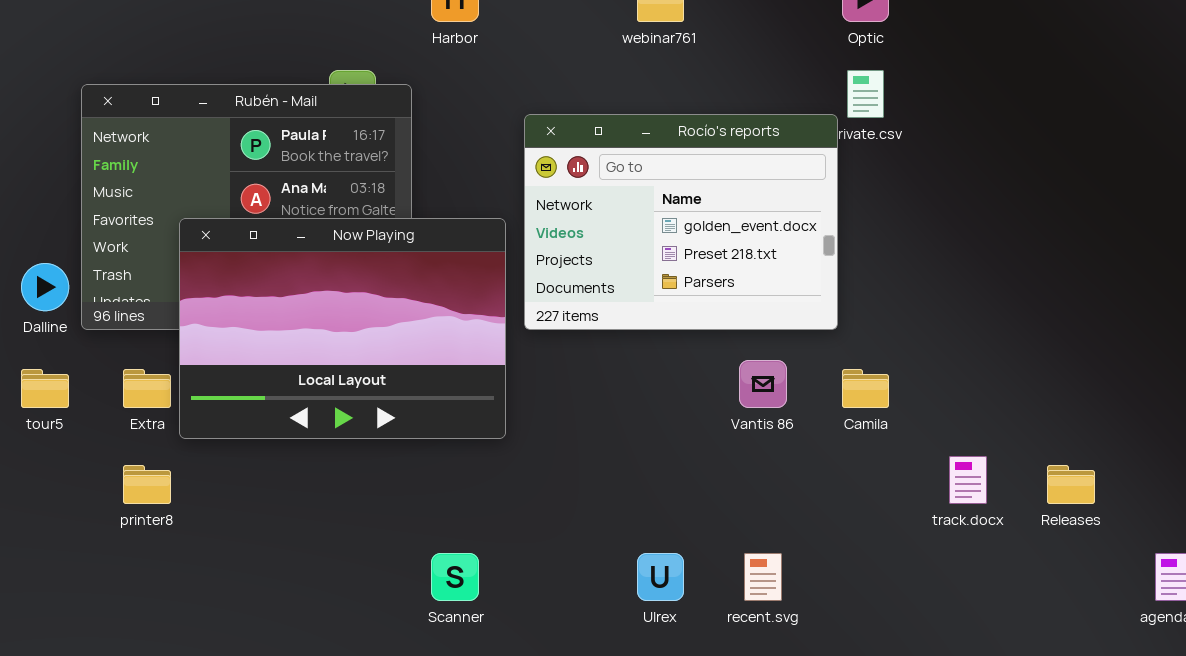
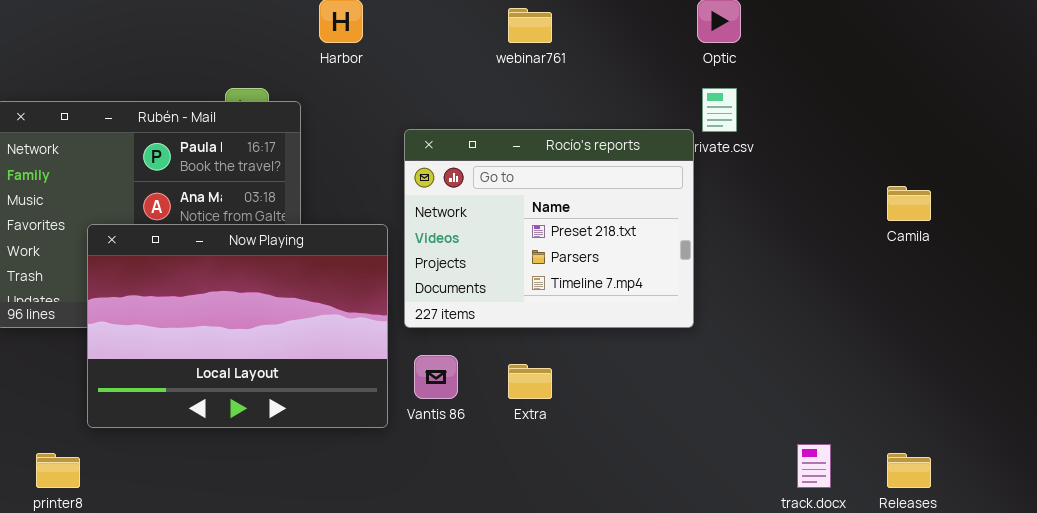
Rocío's reports: [524,114,838,330] -> [404,129,694,328], scrolled down 1 row
Vantis 86: [739,360,787,408] -> [414,355,458,399], moved
Extra: [123,369,171,408] -> [508,364,552,399], moved
Camila: [842,369,889,408] -> [887,186,931,221], moved

